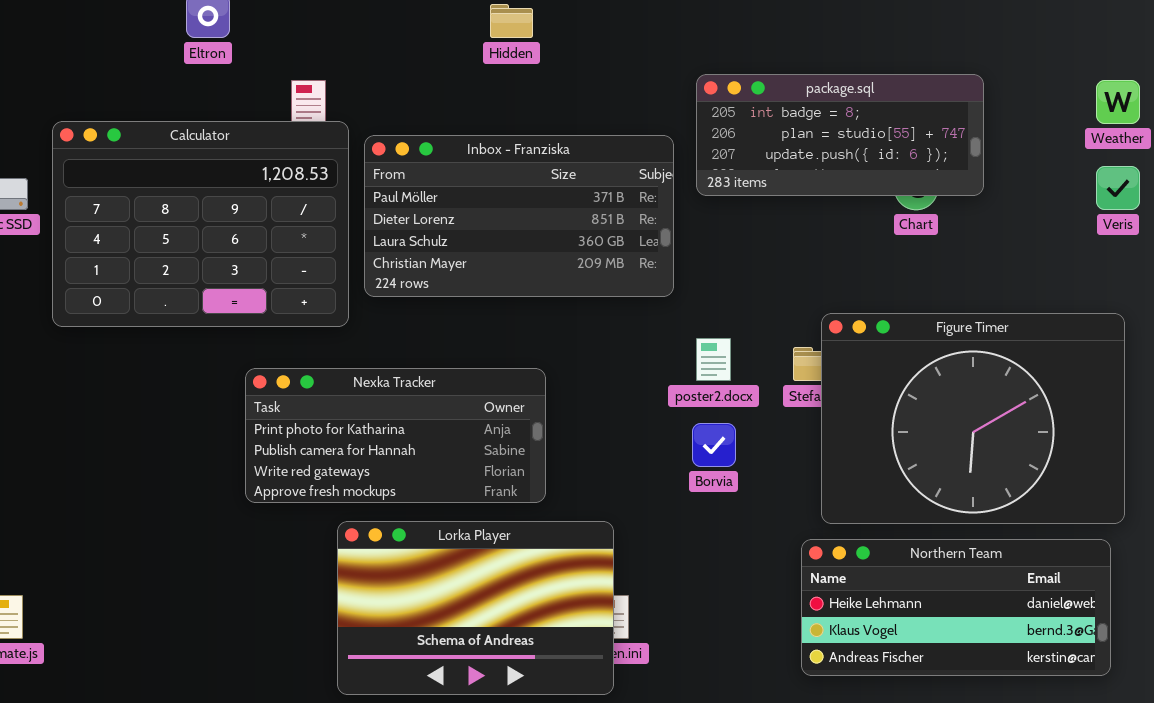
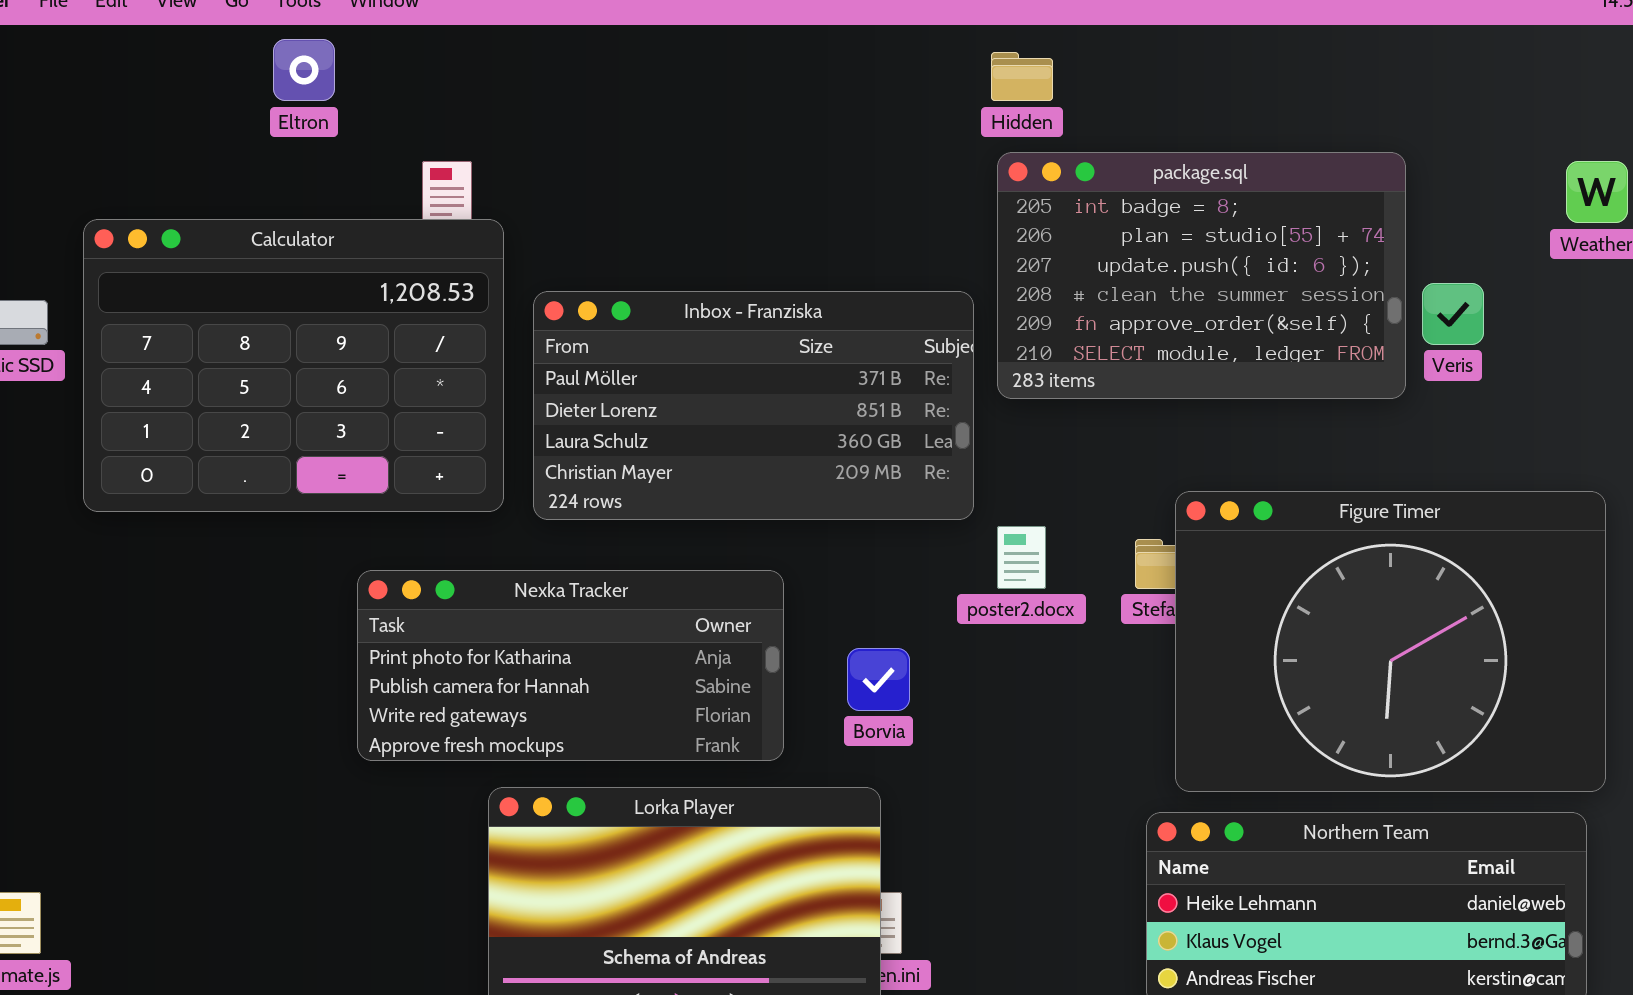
Hidden: [490,4,533,38] -> [991,52,1053,101], moved
package.sql: [696,74,984,196] -> [997,152,1406,399], resized
Inbox - Franziska: [364,135,674,297] -> [533,291,974,520], moved
Veris: [1096,166,1140,210] -> [1422,283,1484,345], moved
Borvia: [692,423,736,467] -> [847,648,910,711], moved

